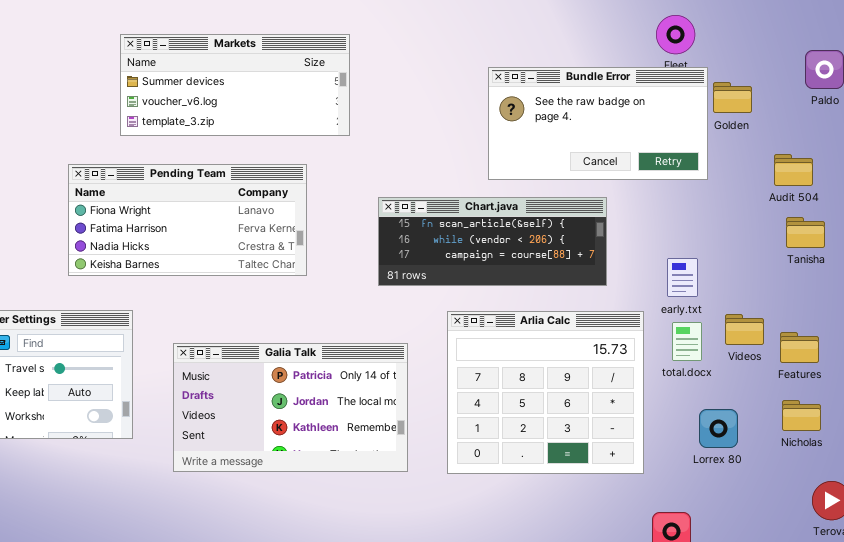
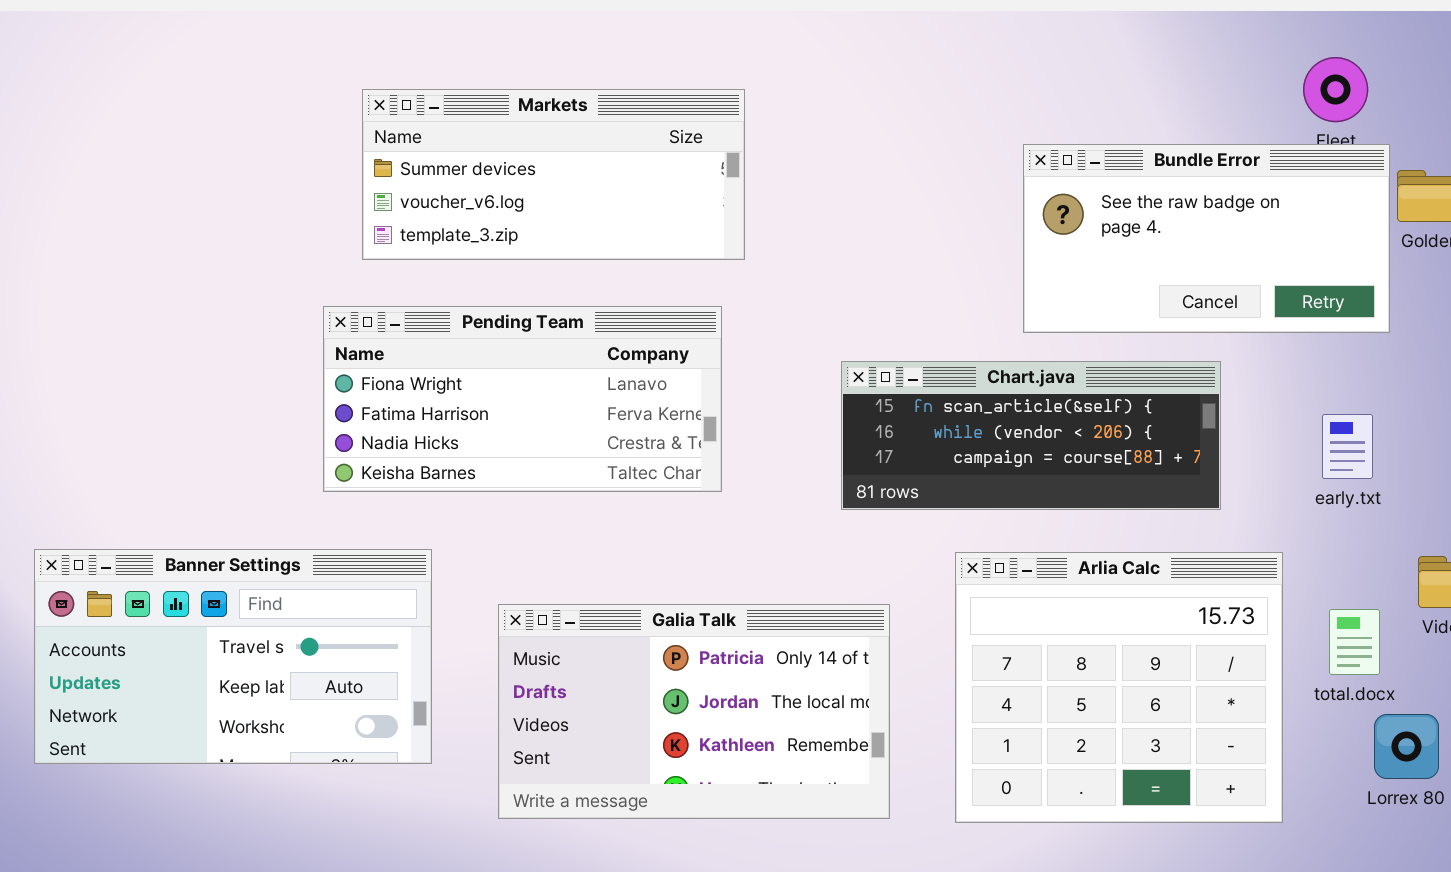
Markets: [120,34,350,136] -> [362,89,745,260], moved
early.txt: [667,258,698,297] -> [1322,414,1373,479], moved
total.docx: [672,322,702,361] -> [1329,609,1380,675], moved

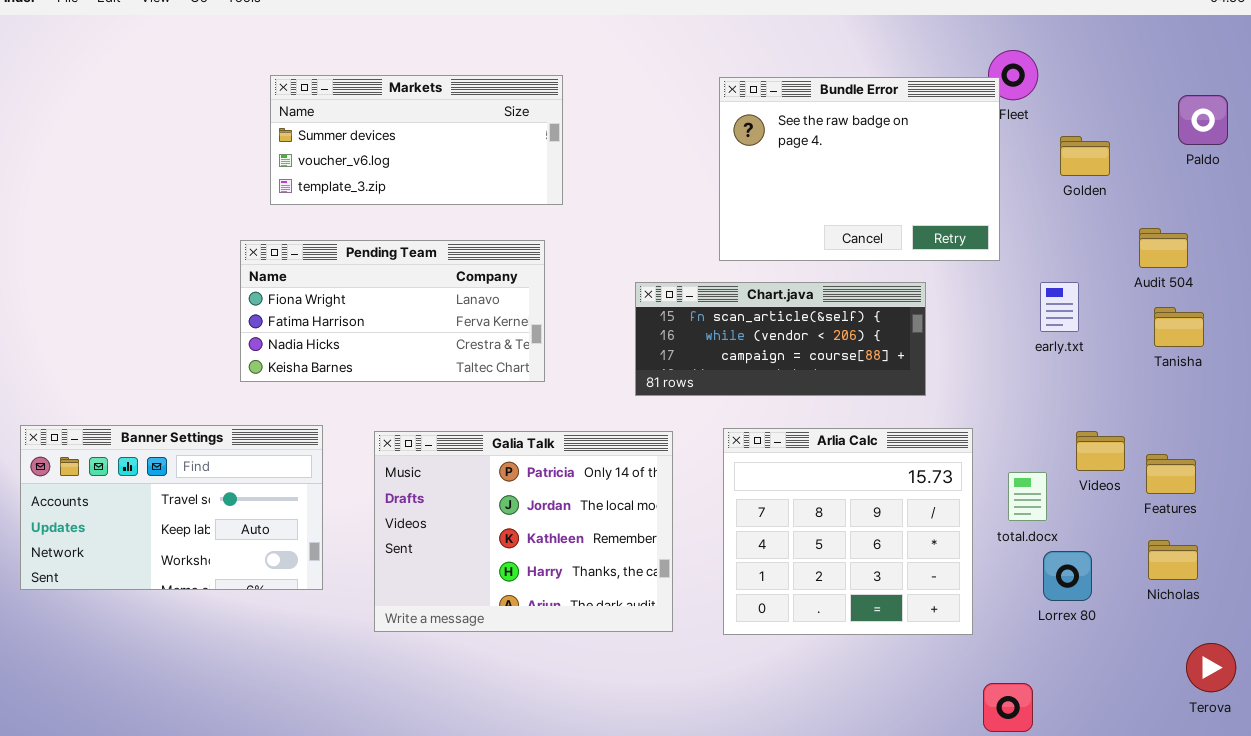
Bundle Error: [1023,144,1390,333] -> [719,77,1000,261], moved, resized
early.txt: [1322,414,1373,479] -> [1040,282,1079,332], moved
Galia Talk: [498,604,890,819] -> [374,431,673,632], resized

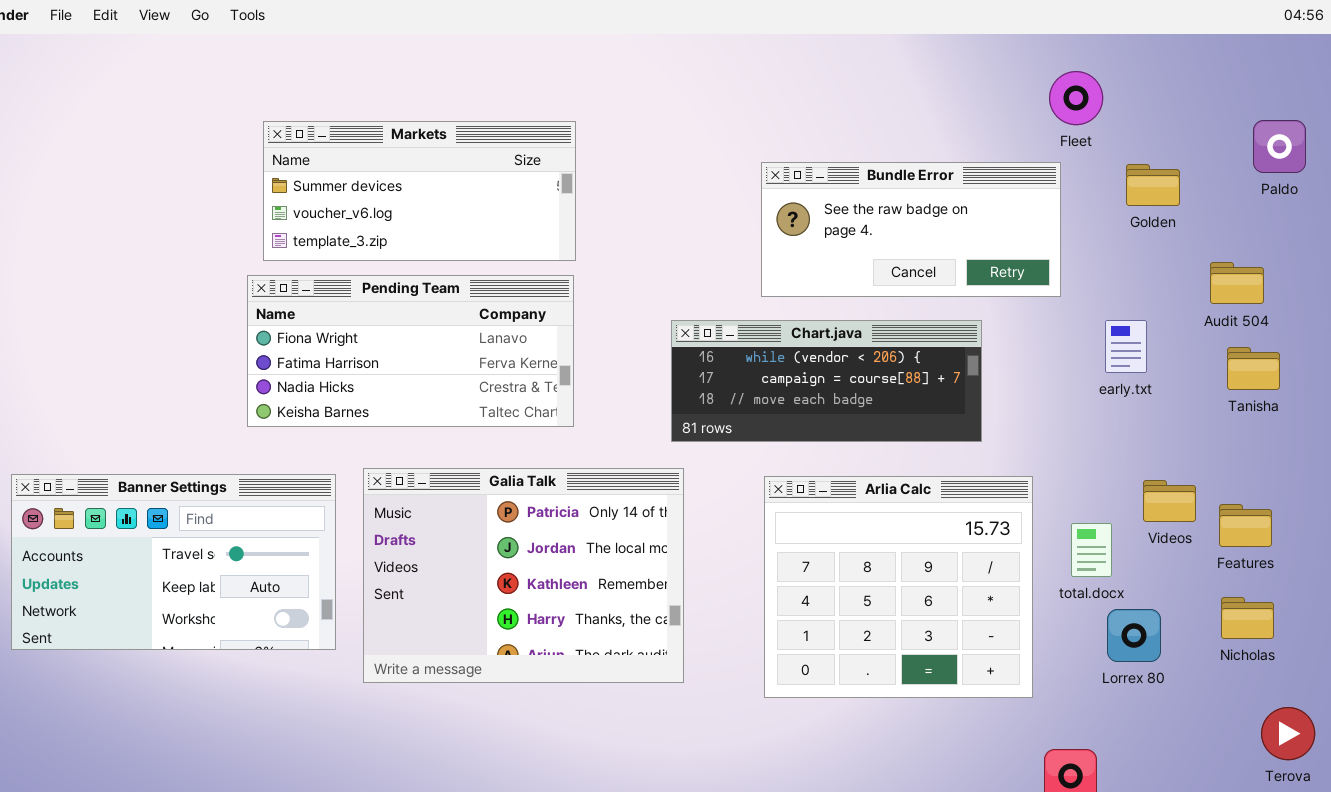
Markets: [270,75,563,205] -> [263,121,576,261], moved
Bundle Error: [719,77,1000,261] -> [761,162,1061,297], resized
Chart.java: [635,282,926,396] -> [671,320,982,442], scrolled down 1 row
Galia Talk: [374,431,673,632] -> [363,468,684,683], moved

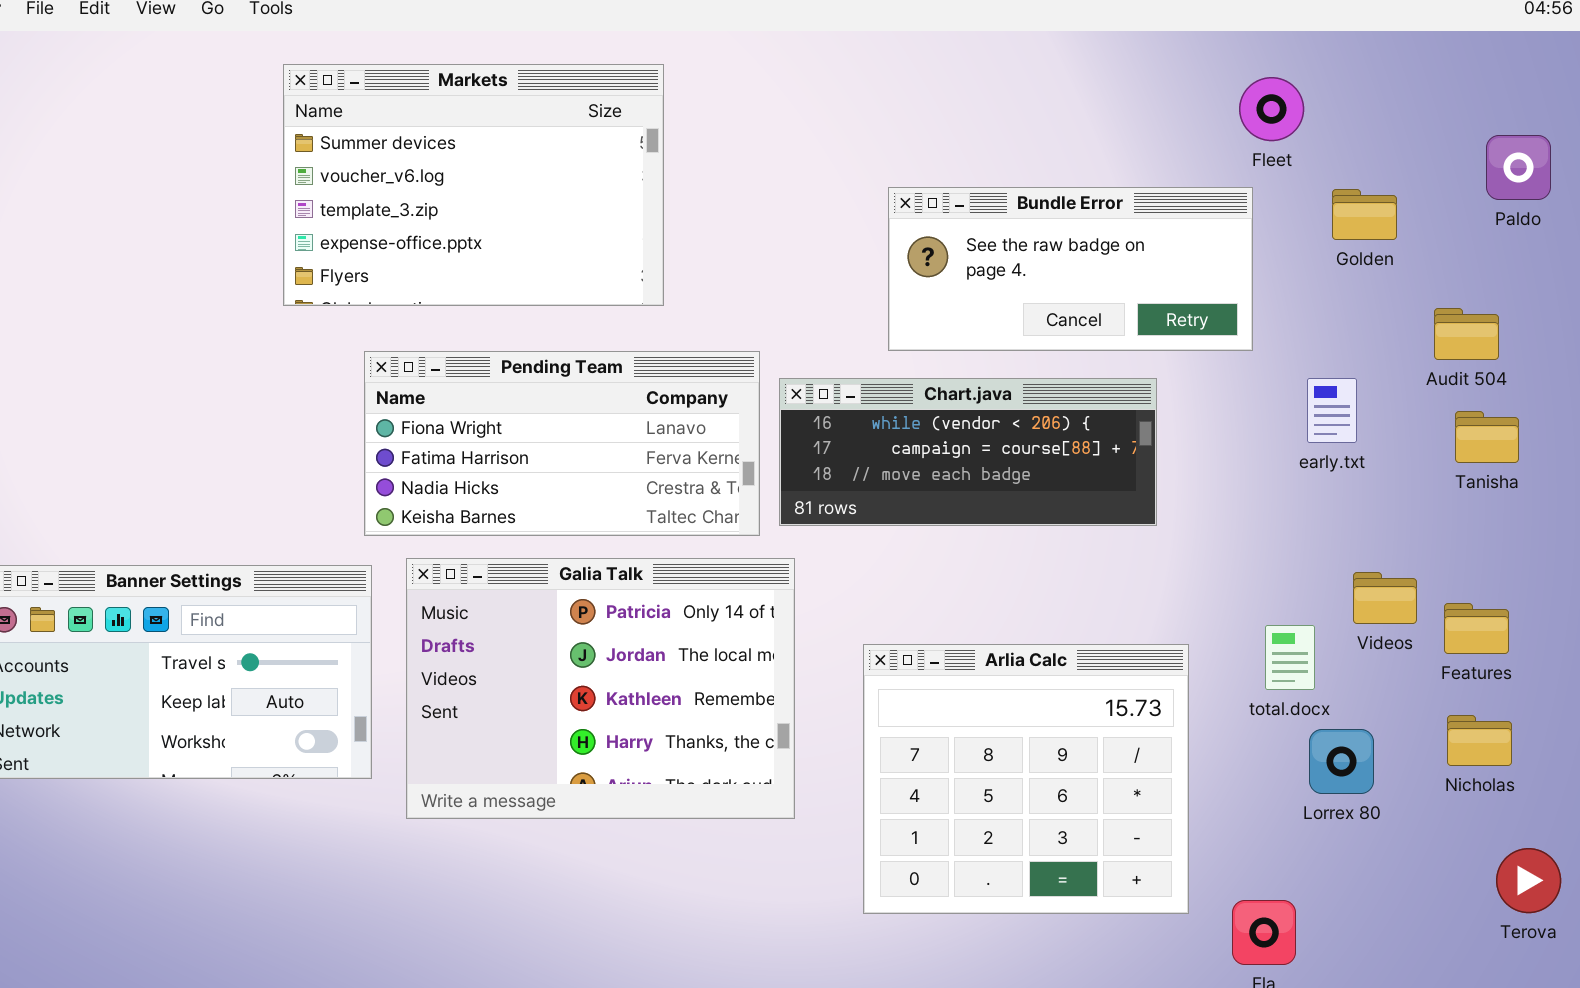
Markets: [263,121,576,261] -> [283,64,664,306], resized
Pending Team: [247,275,574,427] -> [364,351,760,536], moved
Arlia Calc: [764,476,1033,698] -> [863,644,1189,914], moved

